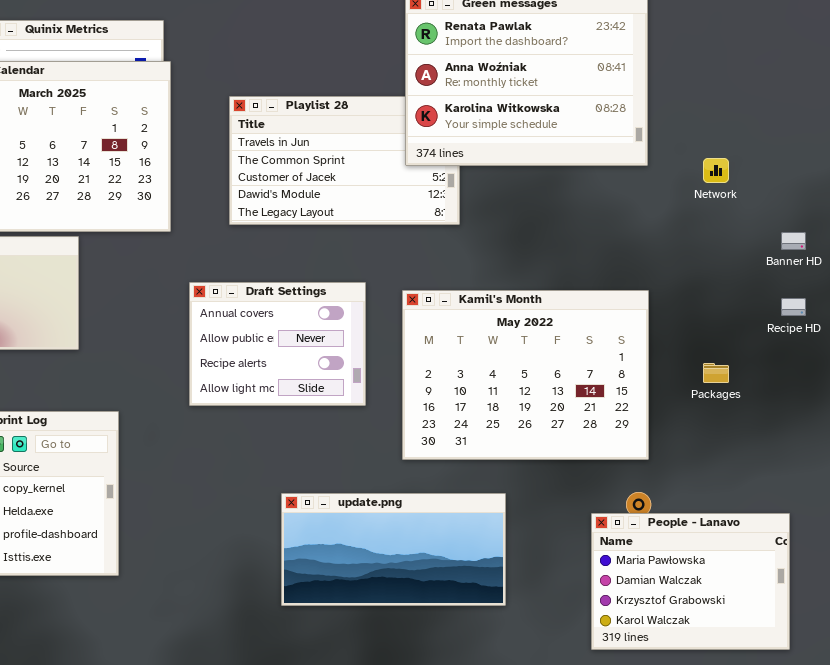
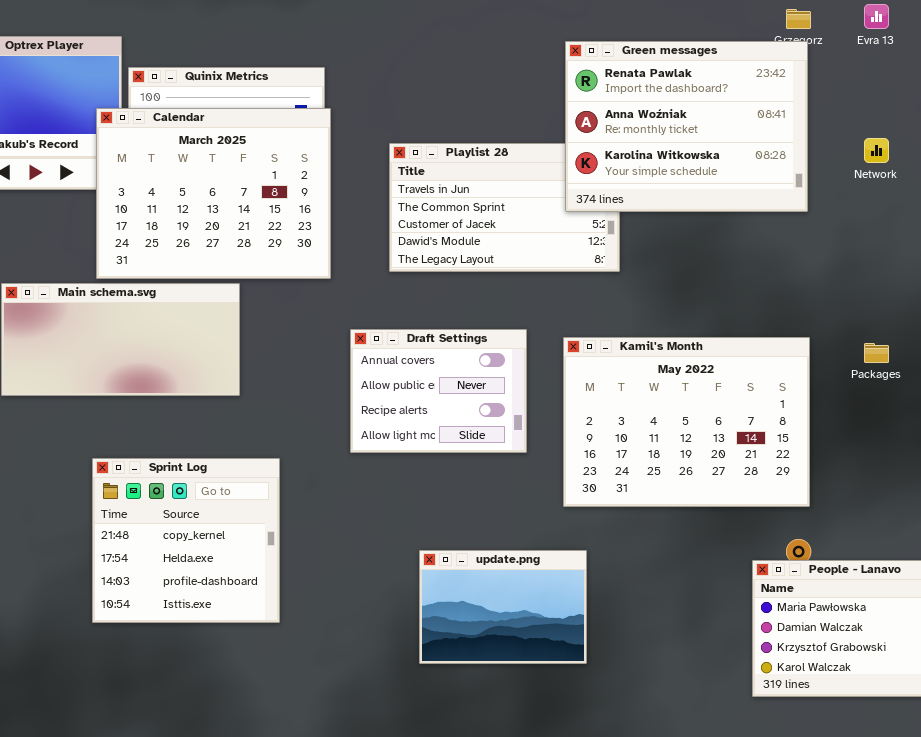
Network: [703,158,729,183] -> [864,138,889,163], moved
Packages: [703,363,729,383] -> [864,343,889,363], moved
update.png: [281,493,506,606] -> [419,550,587,664], moved, resized

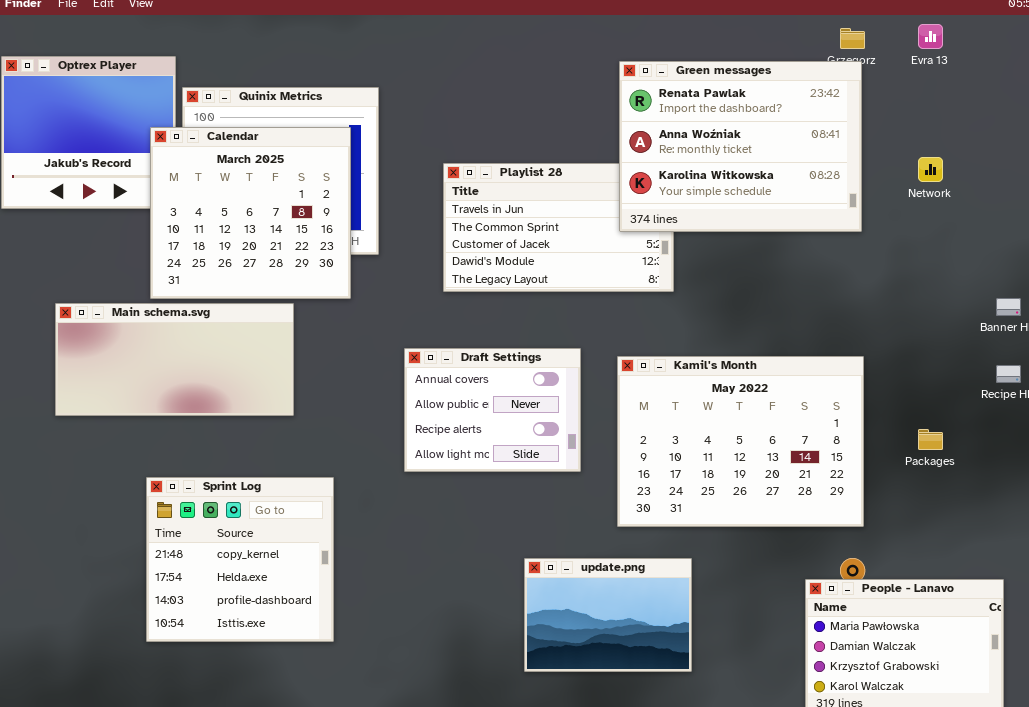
Calendar: [96,108,331,279] -> [150,127,351,299], resized
Packages: [864,343,889,363] -> [918,429,943,450], moved
update.png: [419,550,587,664] -> [524,558,692,672], moved

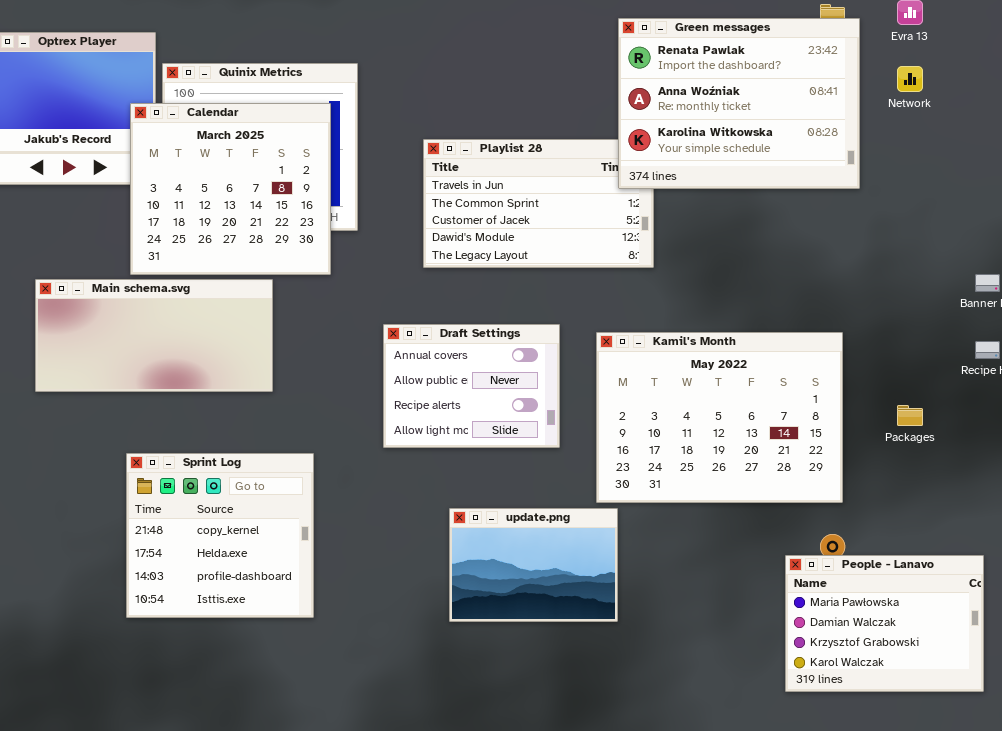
Green messages: [619,61,862,232] -> [618,18,860,189], moved
Network: [918,157,943,182] -> [897,66,923,92], moved
update.png: [524,558,692,672] -> [449,508,618,622], moved

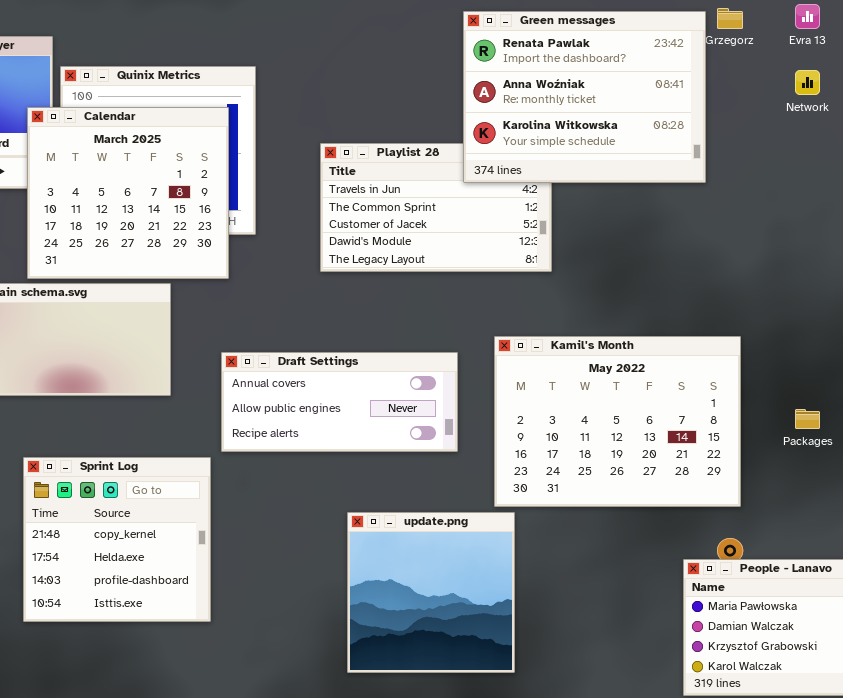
Green messages: [618,18,860,189] -> [463,11,706,183], moved
Draft Settings: [383,324,560,448] -> [221,352,458,452], resized
update.png: [449,508,618,622] -> [347,512,515,673], resized

